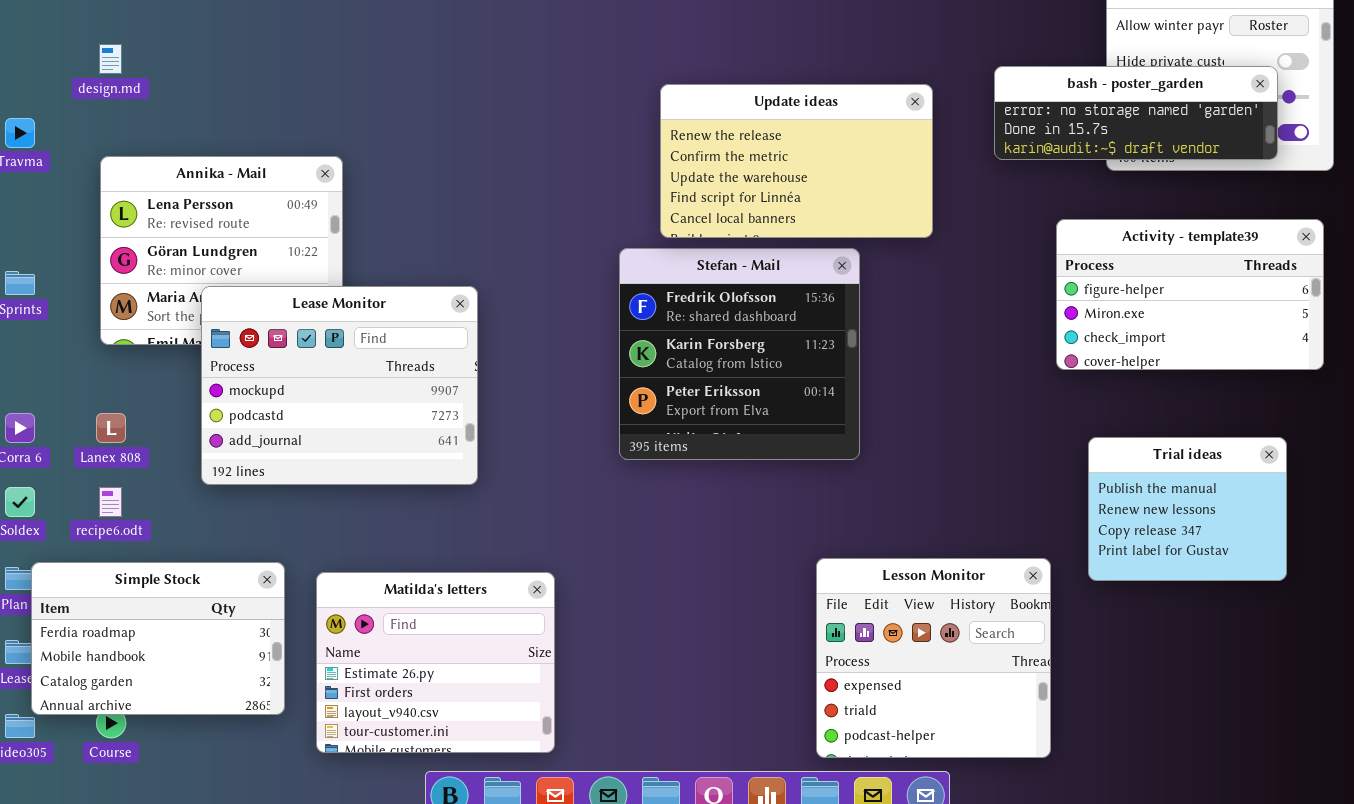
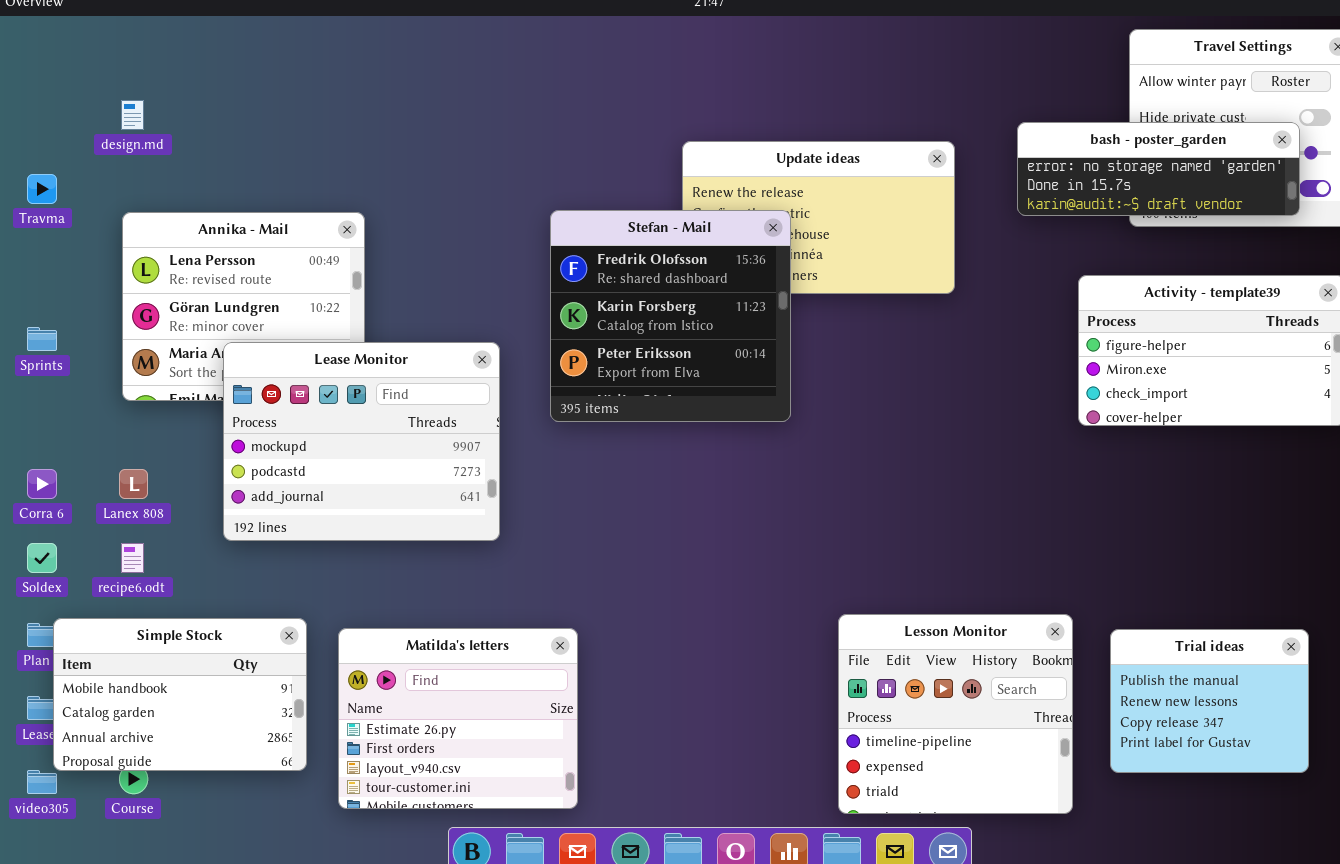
Stefan - Mail: [619,248,860,460] -> [550,210,791,422], moved
Trial ideas: [1088,437,1287,581] -> [1110,629,1309,773], moved
Lesson Monitor: [816,558,1051,758] -> [838,614,1073,814], scrolled up 1 row
Simple Stock: [31,562,285,715] -> [53,618,307,771], scrolled down 1 row

